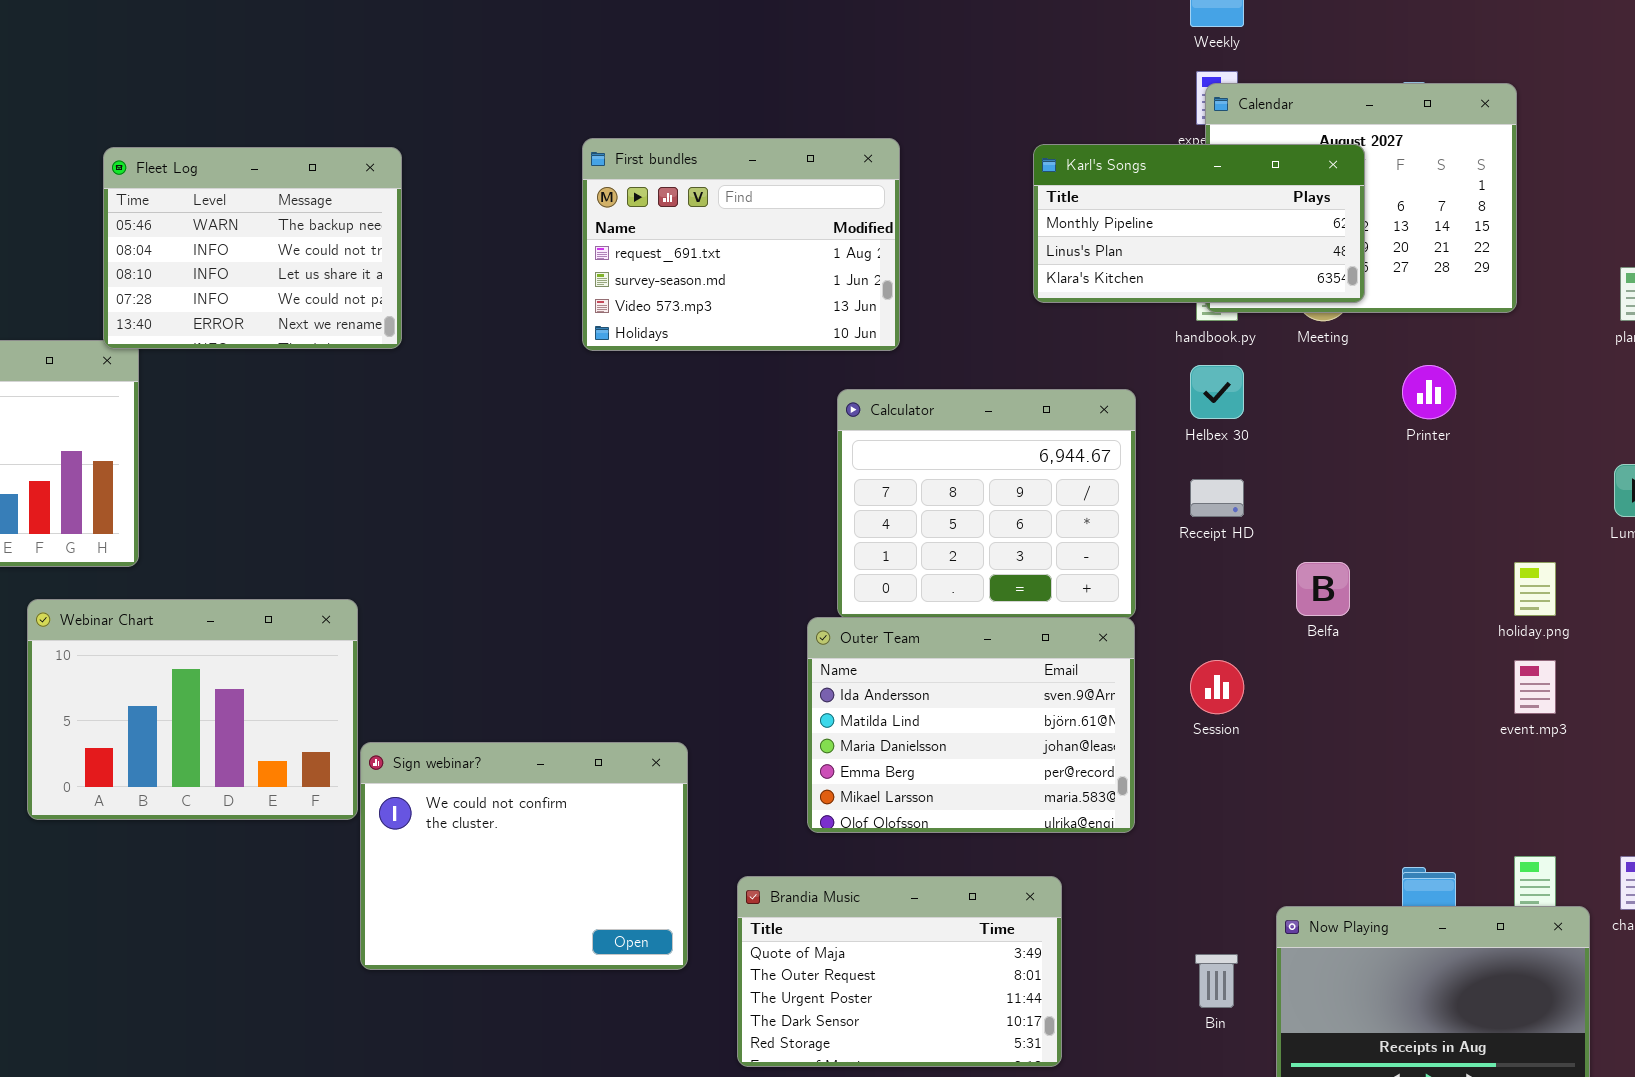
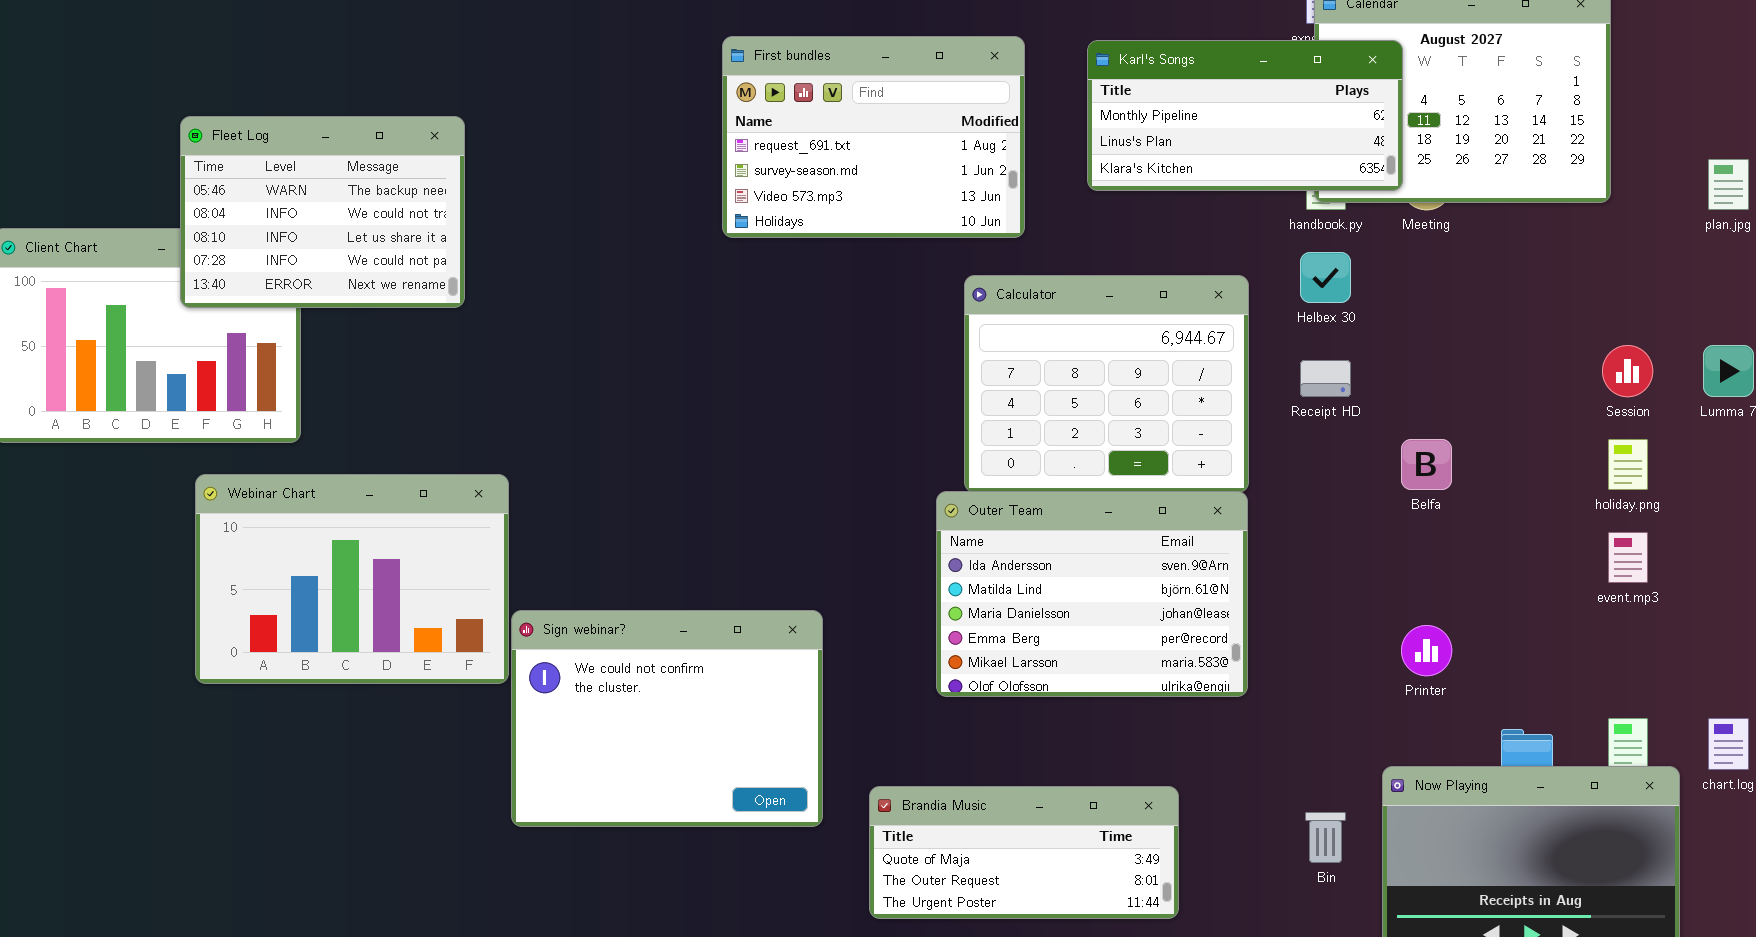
Karl's Songs: [1033,144,1365,303] -> [1087,40,1403,191], moved
Fleet Log: [103,147,402,349] -> [180,116,465,308], moved
Printer: [1402,365,1456,419] -> [1401,625,1452,676], moved
Session: [1190,660,1244,714] -> [1602,345,1653,397], moved
Brandia Music: [737,876,1062,1067] -> [869,786,1179,919], resized

